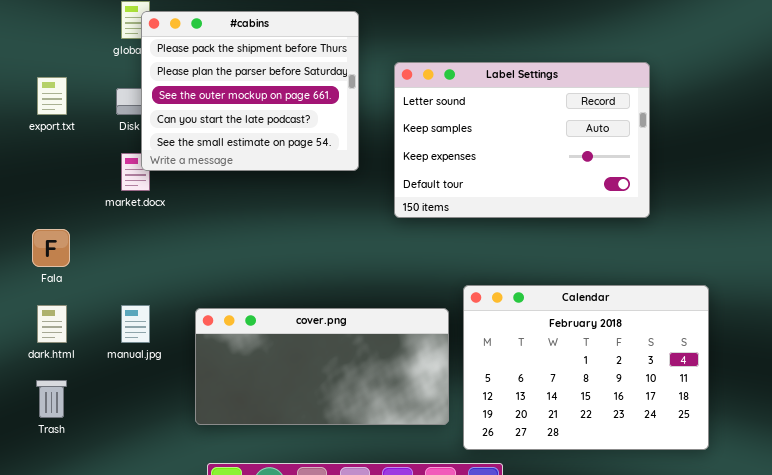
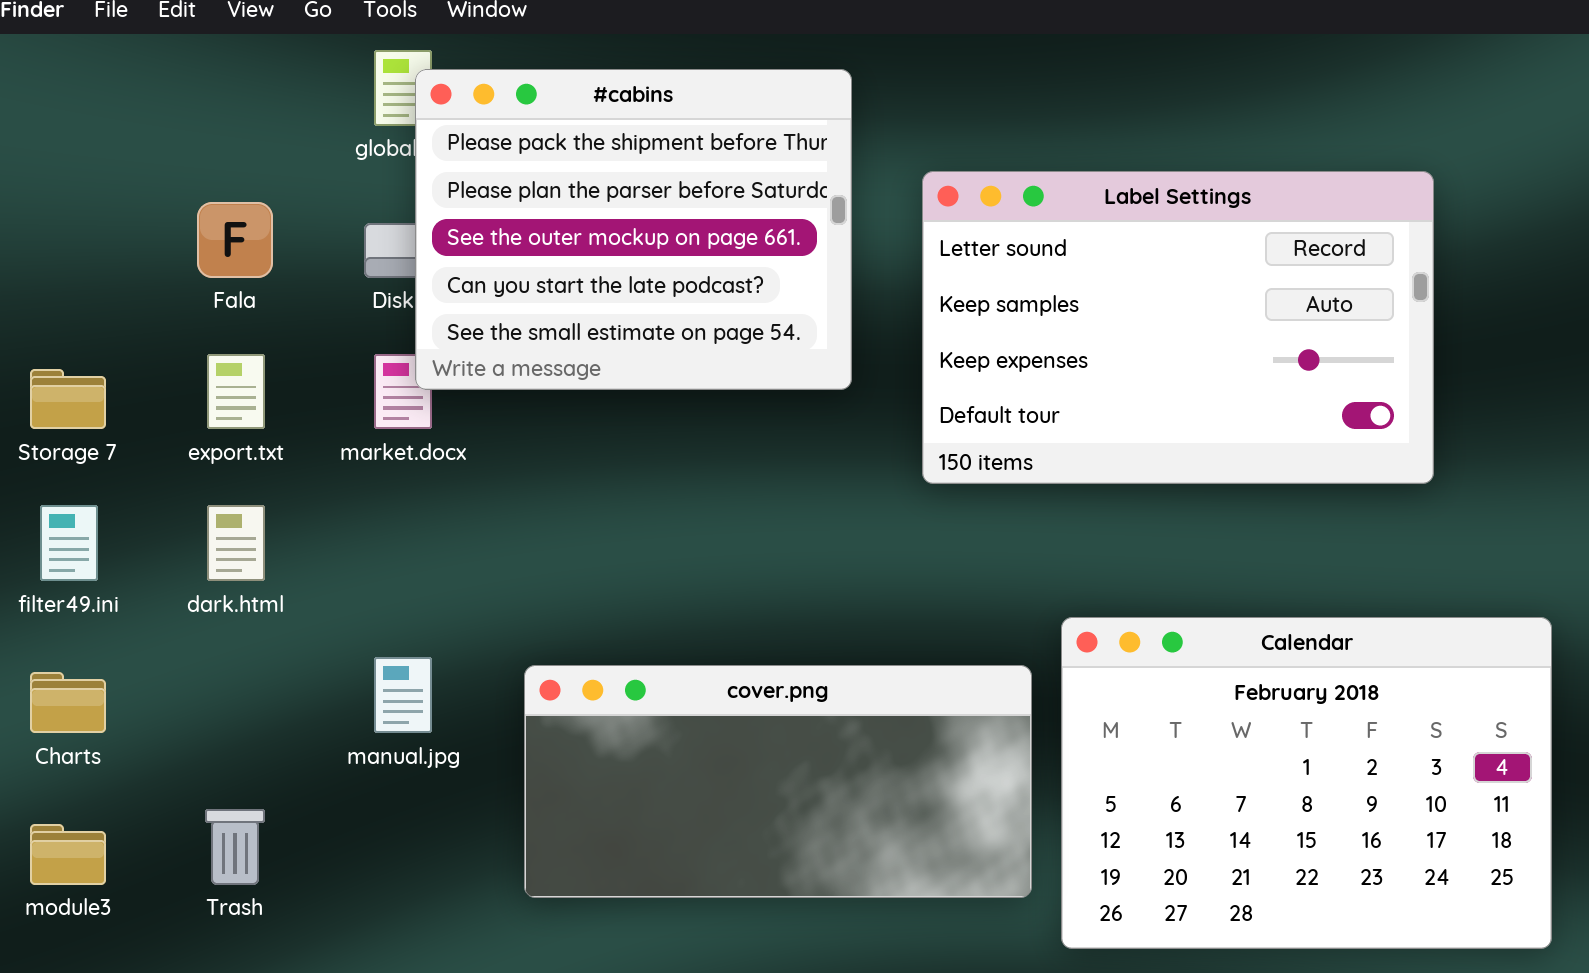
export.txt: [37,77,67,115] -> [207,354,265,429], moved
Fala: [32,229,70,267] -> [197,202,273,278], moved
dark.html: [37,305,67,343] -> [207,505,265,581], moved

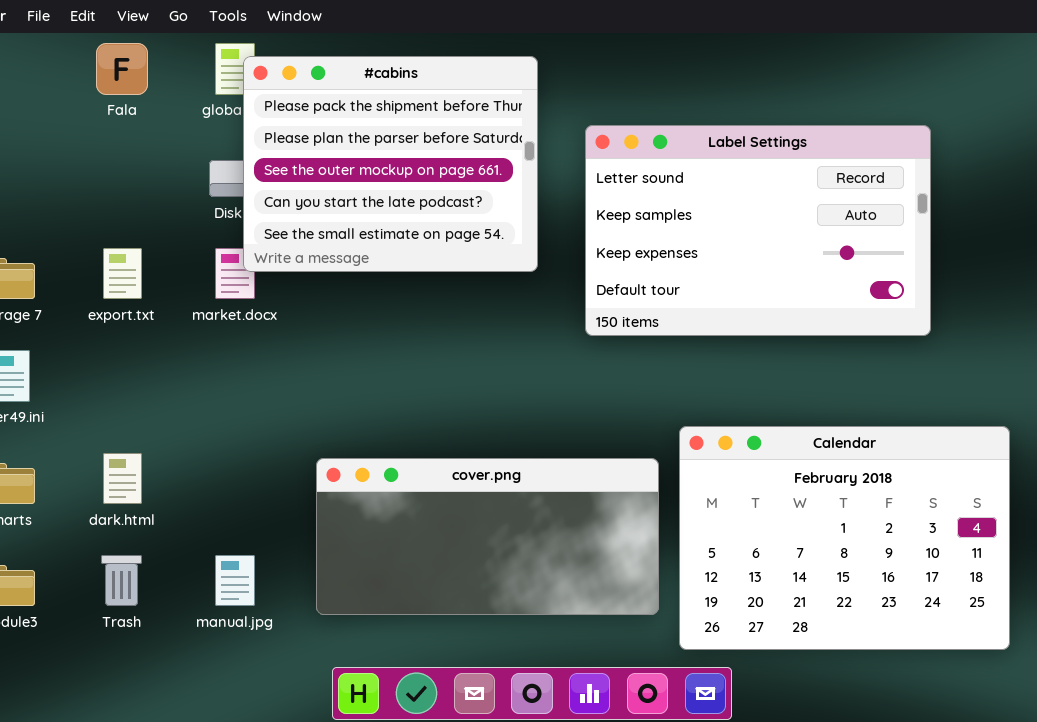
Fala: [197,202,273,278] -> [96,43,148,95], moved
dark.html: [207,505,265,581] -> [103,453,142,504], moved
manual.jpg: [374,657,432,733] -> [215,555,255,606], moved

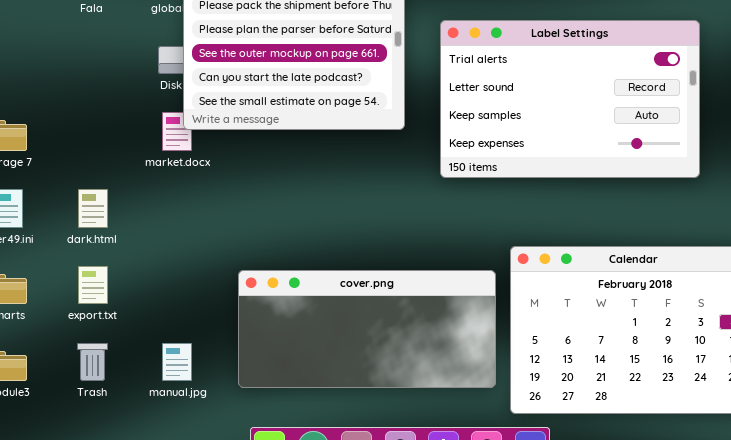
Label Settings: [585,125,931,336] -> [440,20,700,178], scrolled up 1 row
export.txt: [103,248,142,299] -> [78,266,108,304], moved
dark.html: [103,453,142,504] -> [78,189,108,228], moved

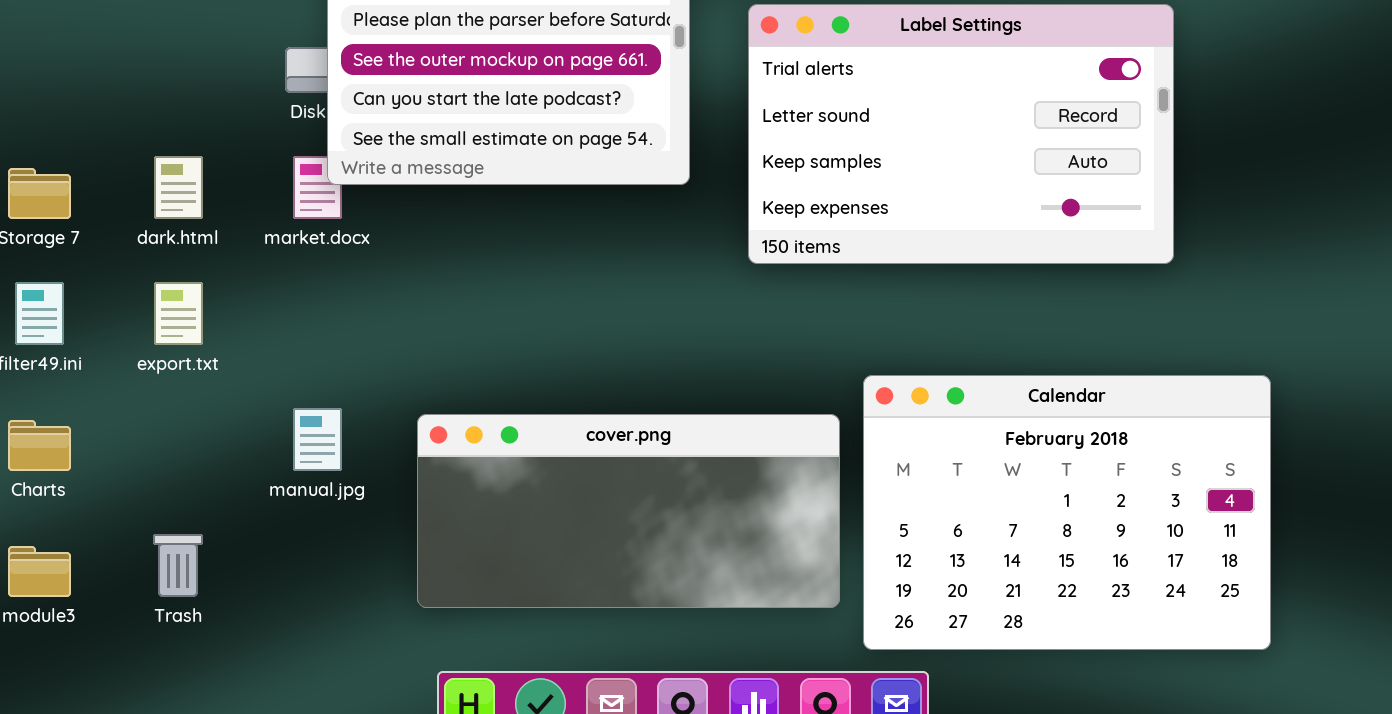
dark.html: [78,189,108,228] -> [154,156,203,219], moved
export.txt: [78,266,108,304] -> [154,282,203,345], moved
manual.jpg: [162,343,192,381] -> [293,408,342,471], moved

